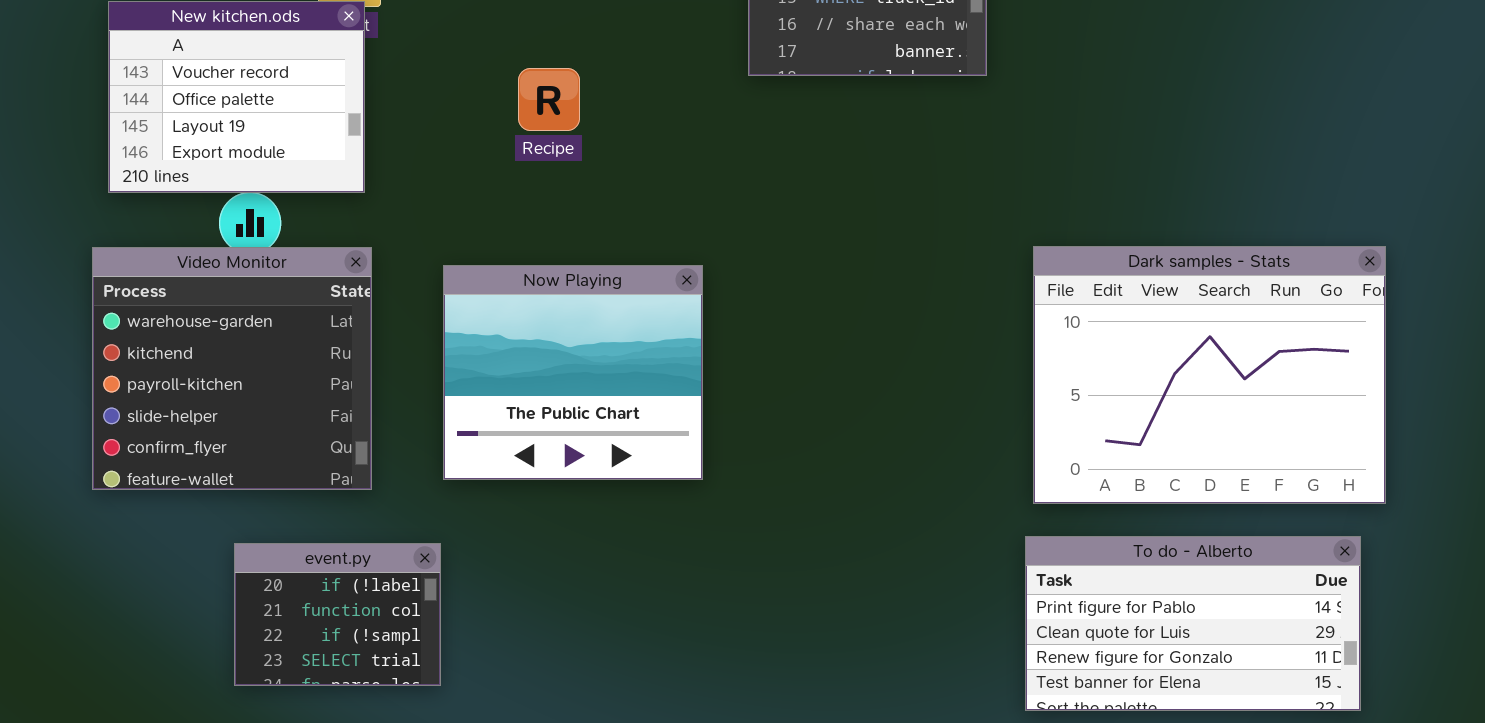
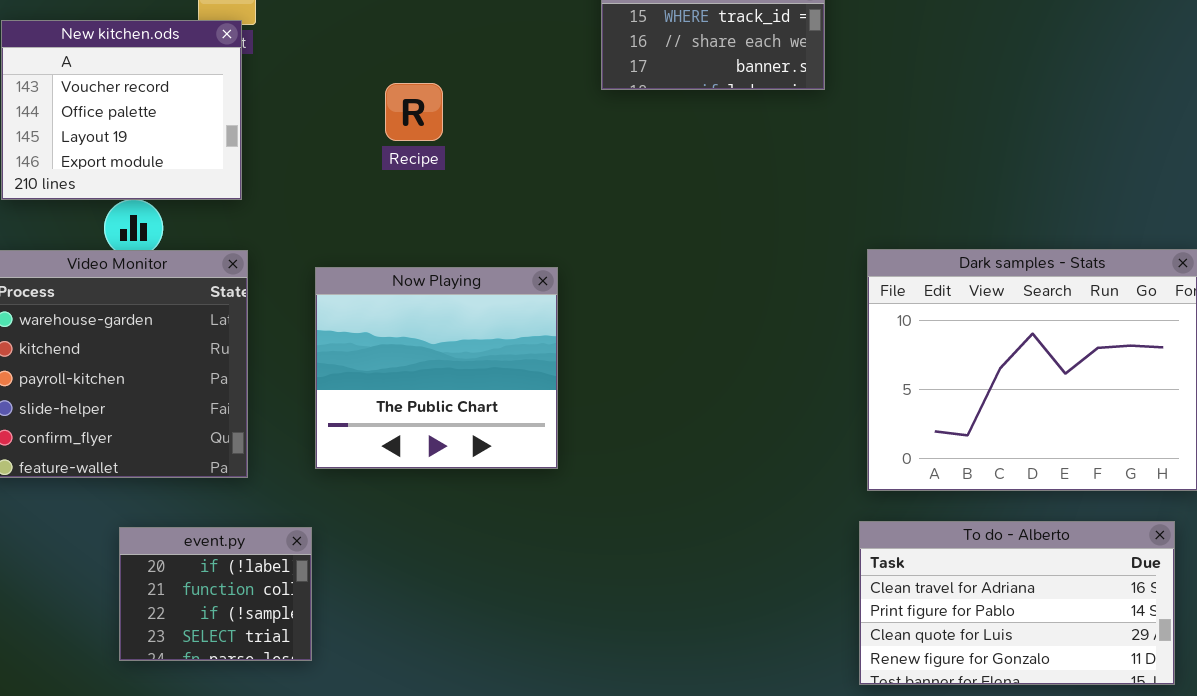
To do - Alberto: [1025,536,1361,711] -> [859,521,1175,685], scrolled up 1 row

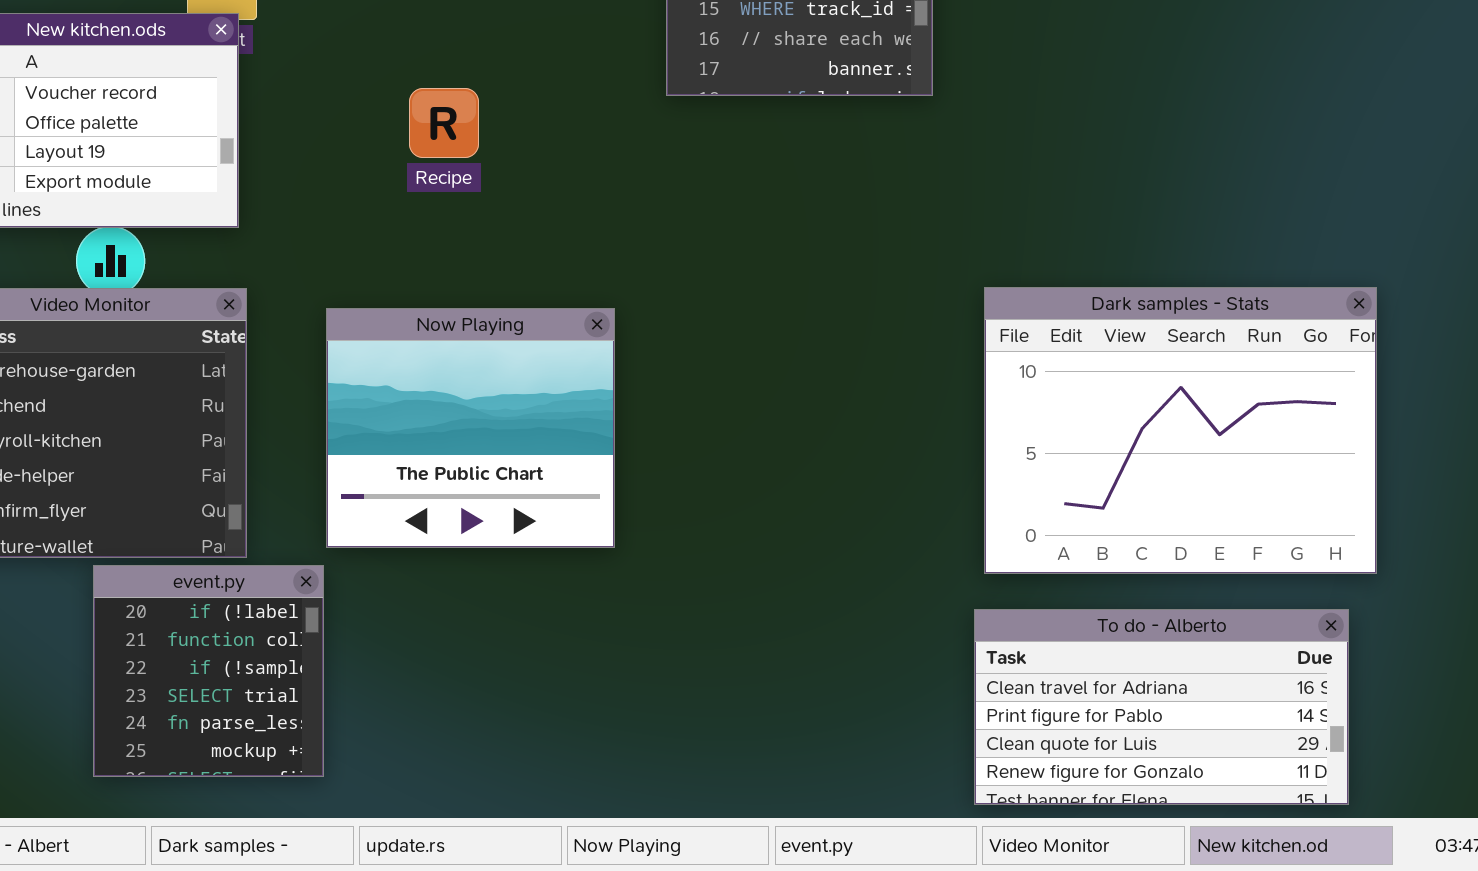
event.py: [119,527,312,661] -> [93,565,324,777], resized

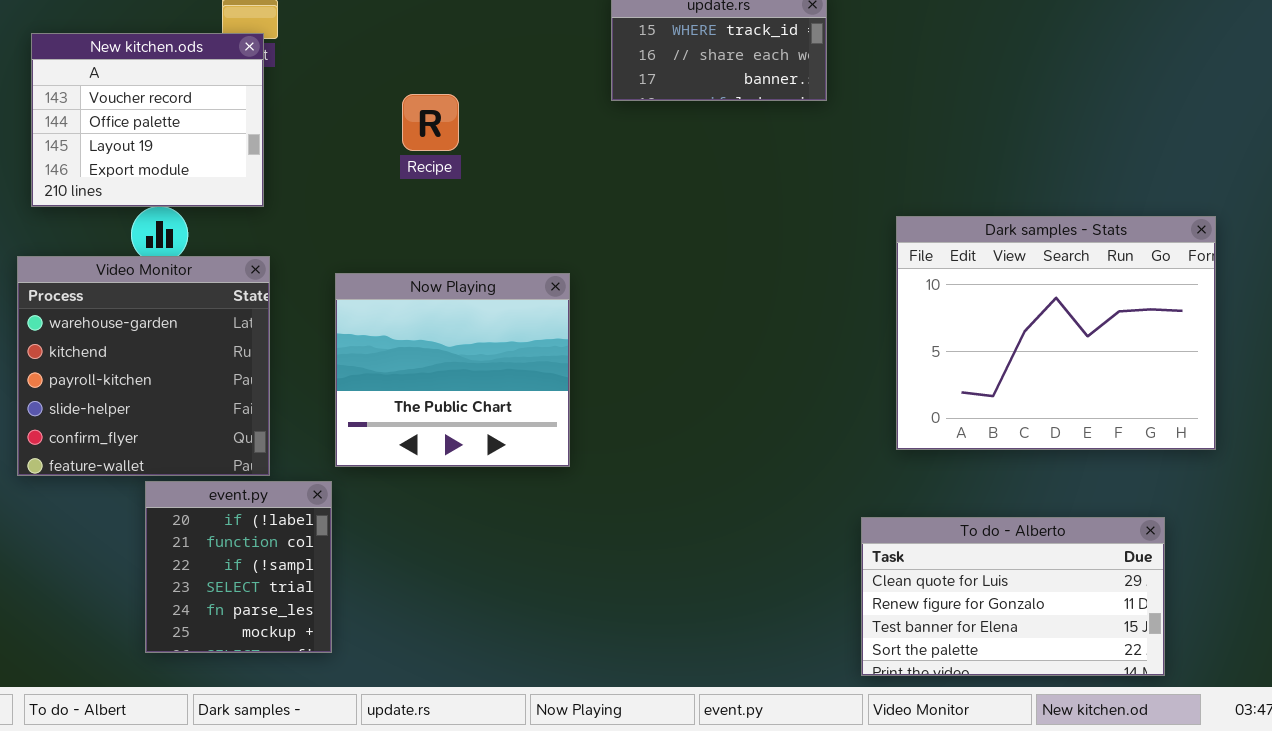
Dark samples - Stats: [984,287,1377,574] -> [896,216,1216,450], moved
To do - Alberto: [974,609,1349,805] -> [861,517,1165,676], scrolled down 2 rows

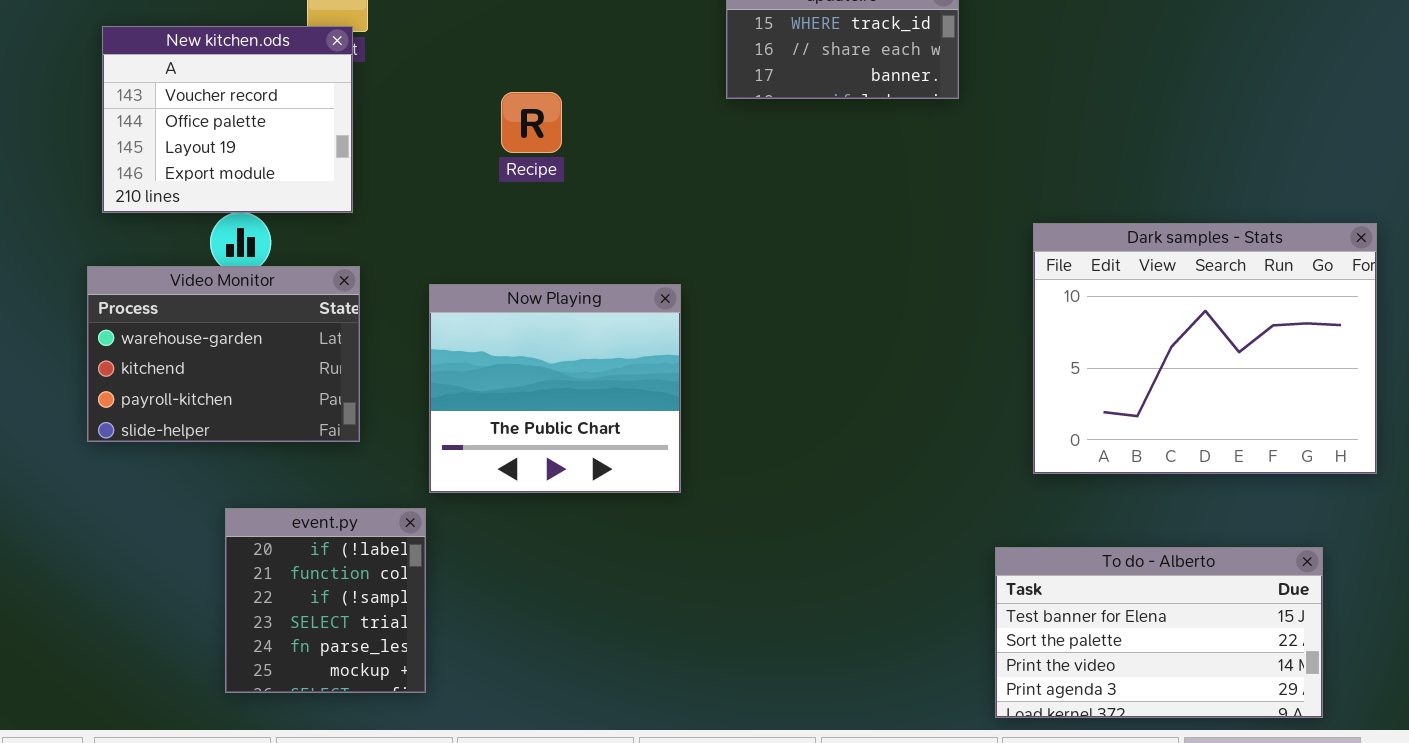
Video Monitor: [17,256,270,476] -> [87,266,360,442], resized
To do - Alberto: [861,517,1165,676] -> [995,547,1323,718], scrolled down 2 rows

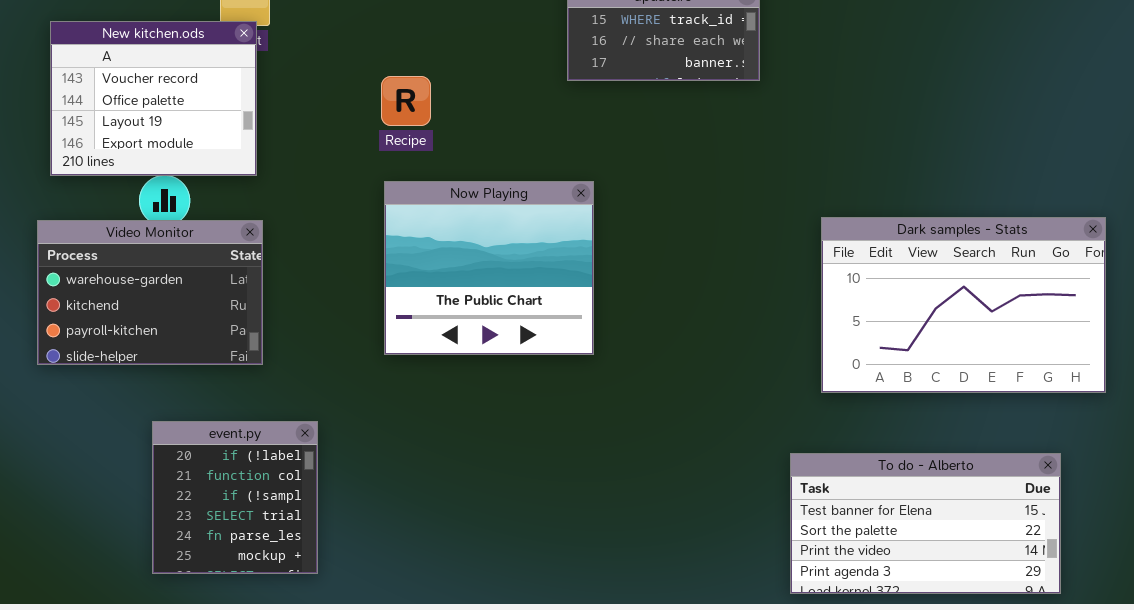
Dark samples - Stats: [1033,223,1377,474] -> [821,217,1106,393], resized
Now Playing: [429,284,681,493] -> [384,181,594,355], moved

